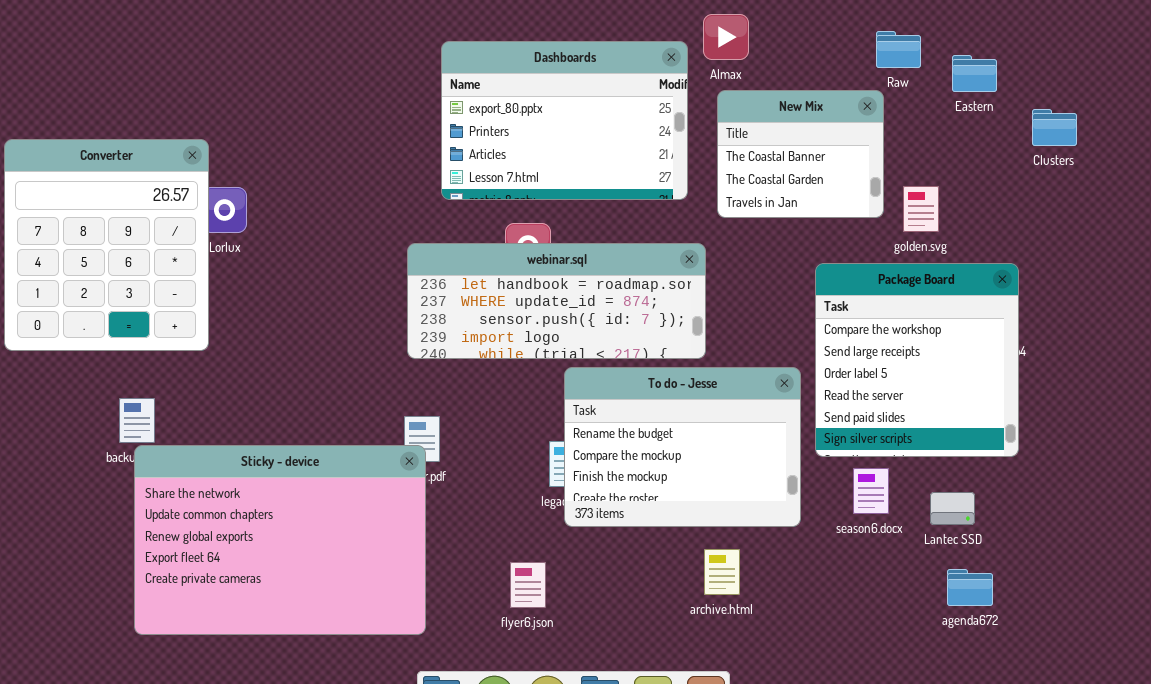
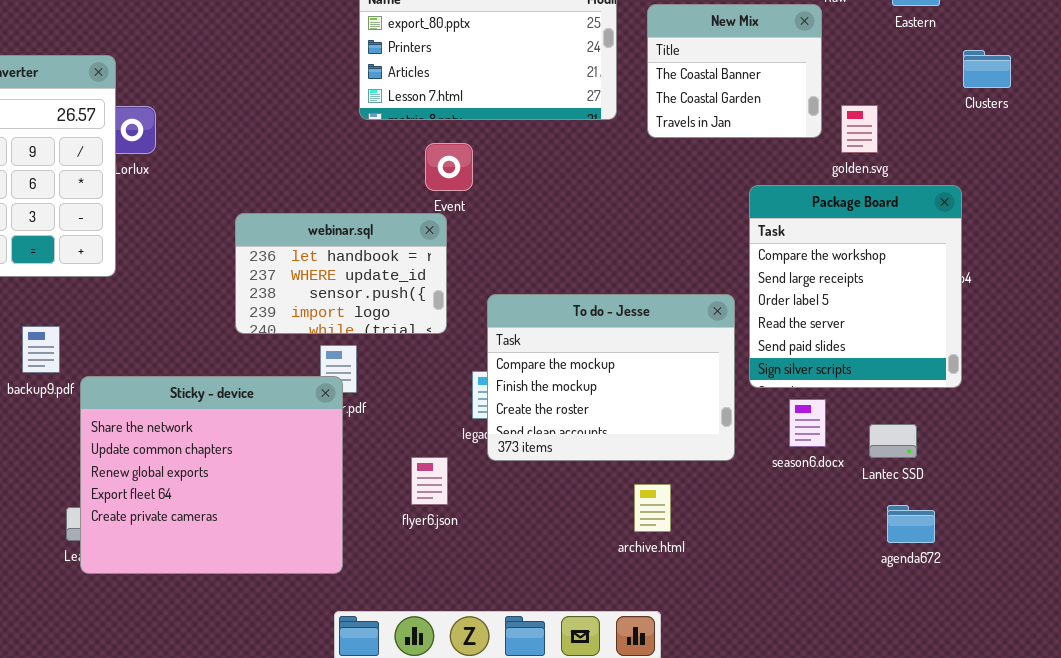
Clusters: [1032,109,1077,146] -> [963,50,1011,88], moved
webinar.sql: [407,243,706,359] -> [235,213,447,334], moved, resized
To do - Jesse: [564,367,801,527] -> [487,294,735,461], scrolled down 1 row
Sticky - device: [134,445,426,635] -> [80,376,343,574], resized
flyer6.json: [510,562,546,608] -> [411,457,448,505], moved

